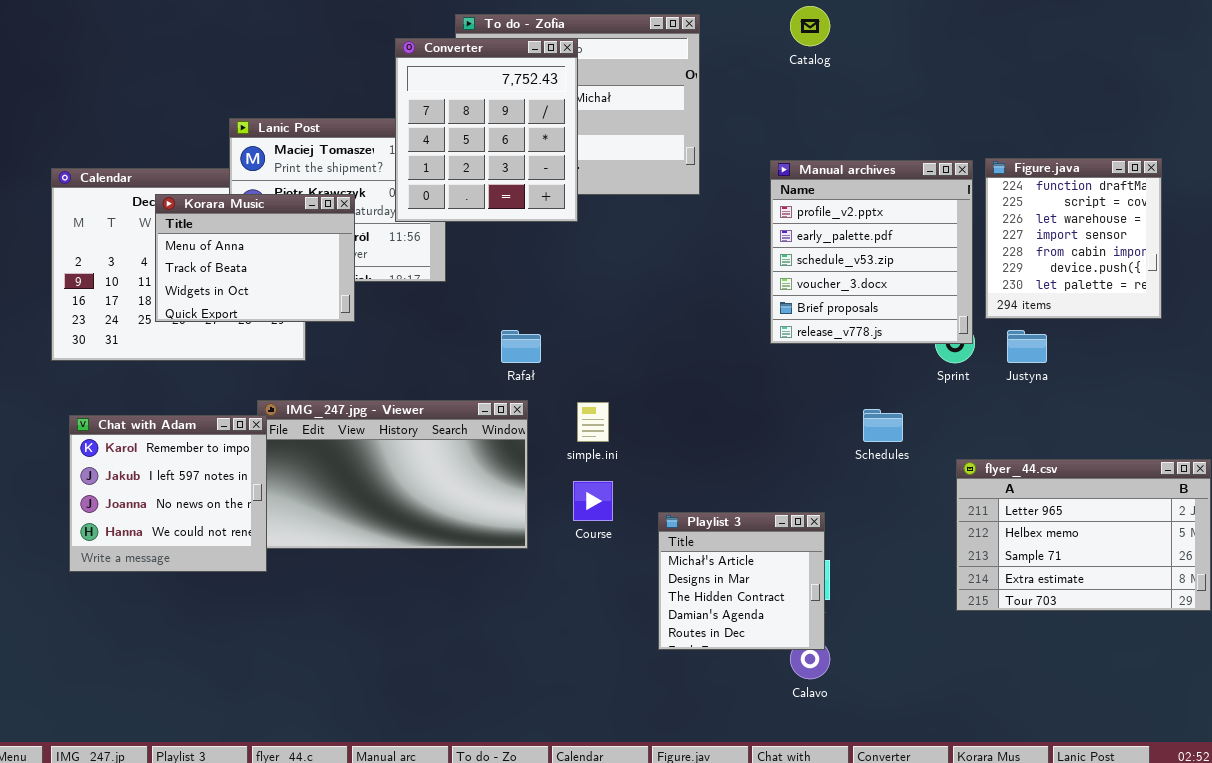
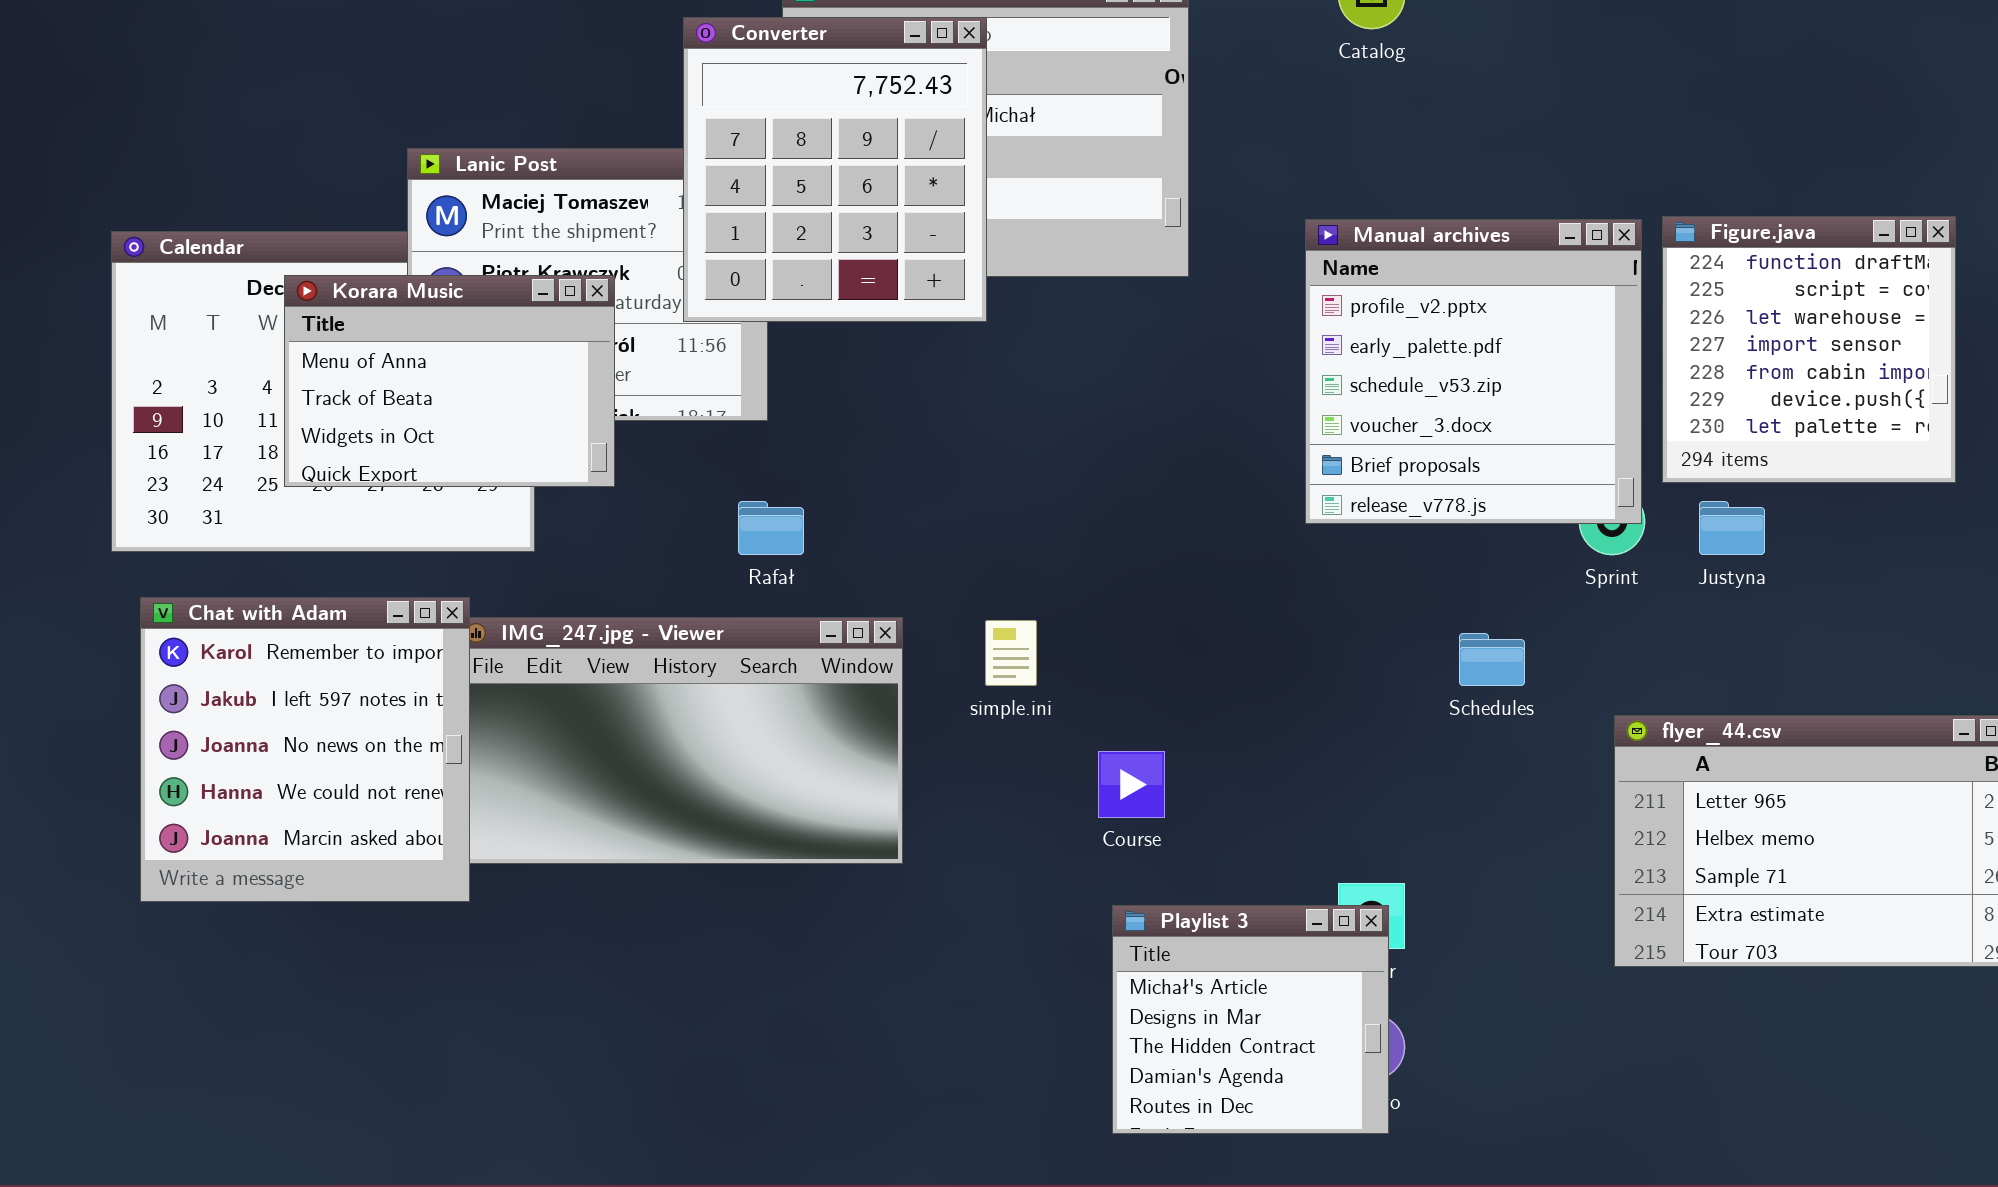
Rafał: [501,330,541,363] -> [738,501,804,555], moved
Chat with Adam: [69,415,267,572] -> [140,597,470,902], resized
Course: [573,481,613,521] -> [1098,751,1165,818], moved
Playlist 3: [658,512,825,650] -> [1112,905,1389,1134], moved

